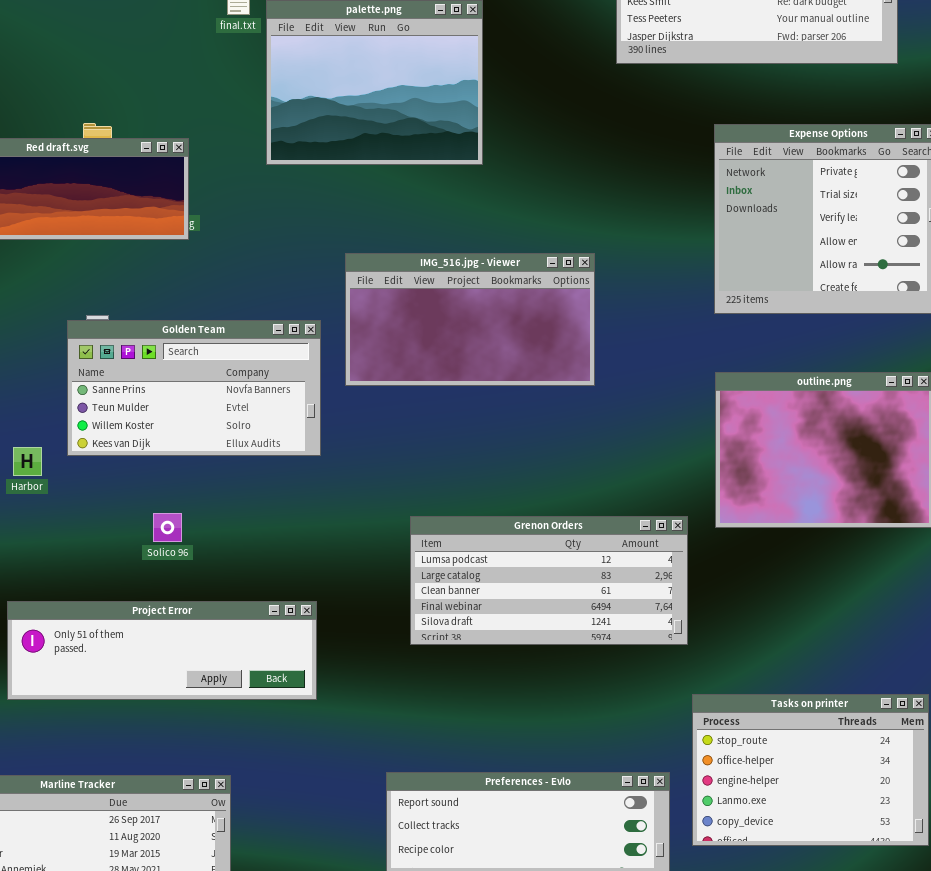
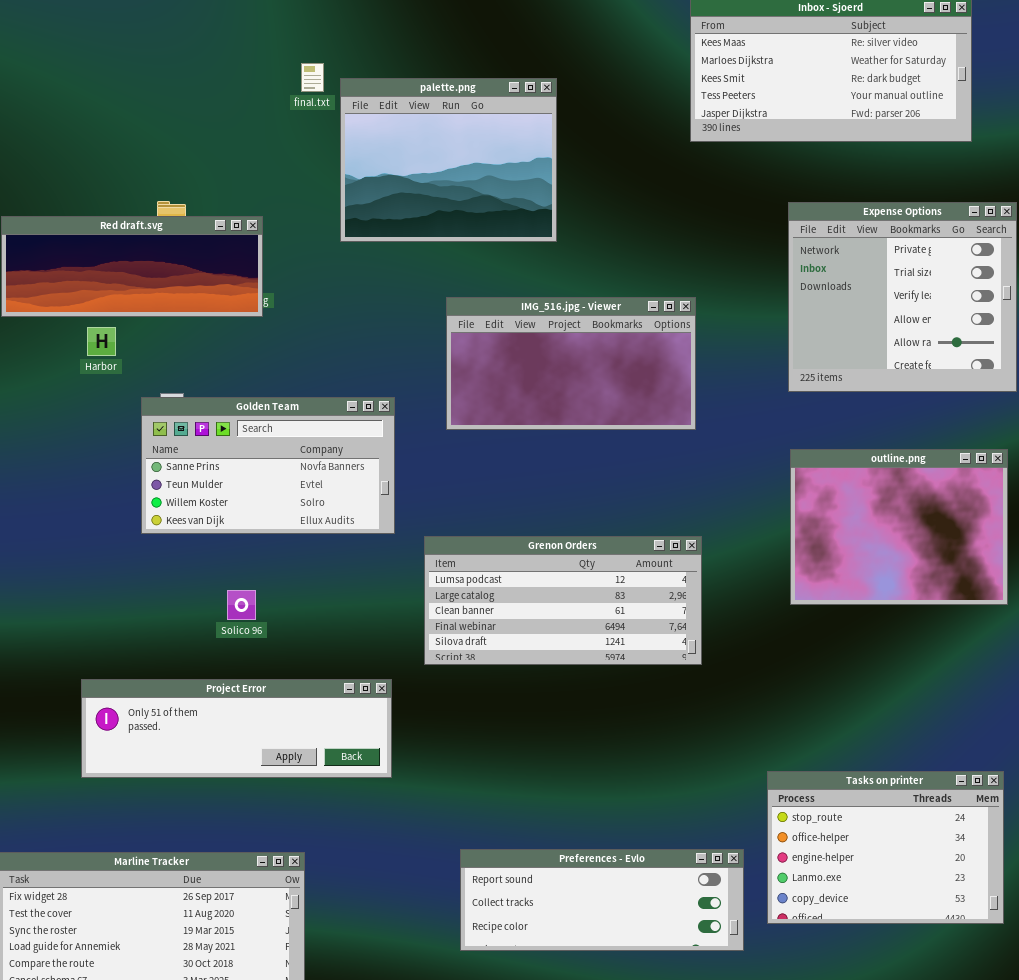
IMG_516.jpg - Viewer: [345,253,595,386] -> [446,297,696,430], moved
Harbor: [13,447,42,476] -> [87,327,116,356], moved
Grenon Orders: [410,516,688,645] -> [424,536,702,665], moved

